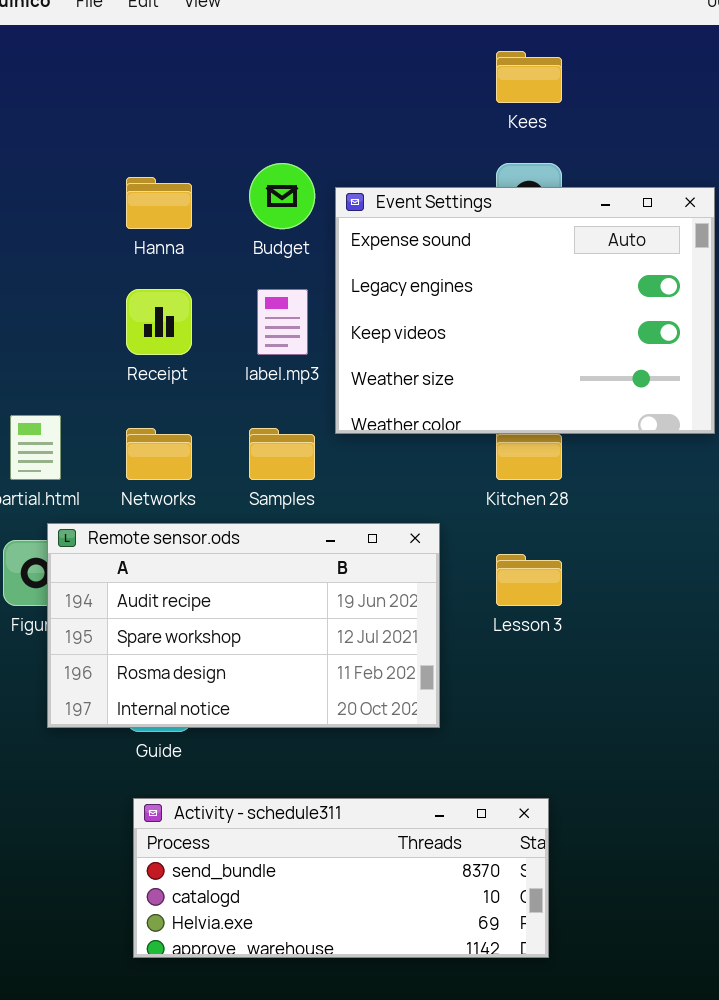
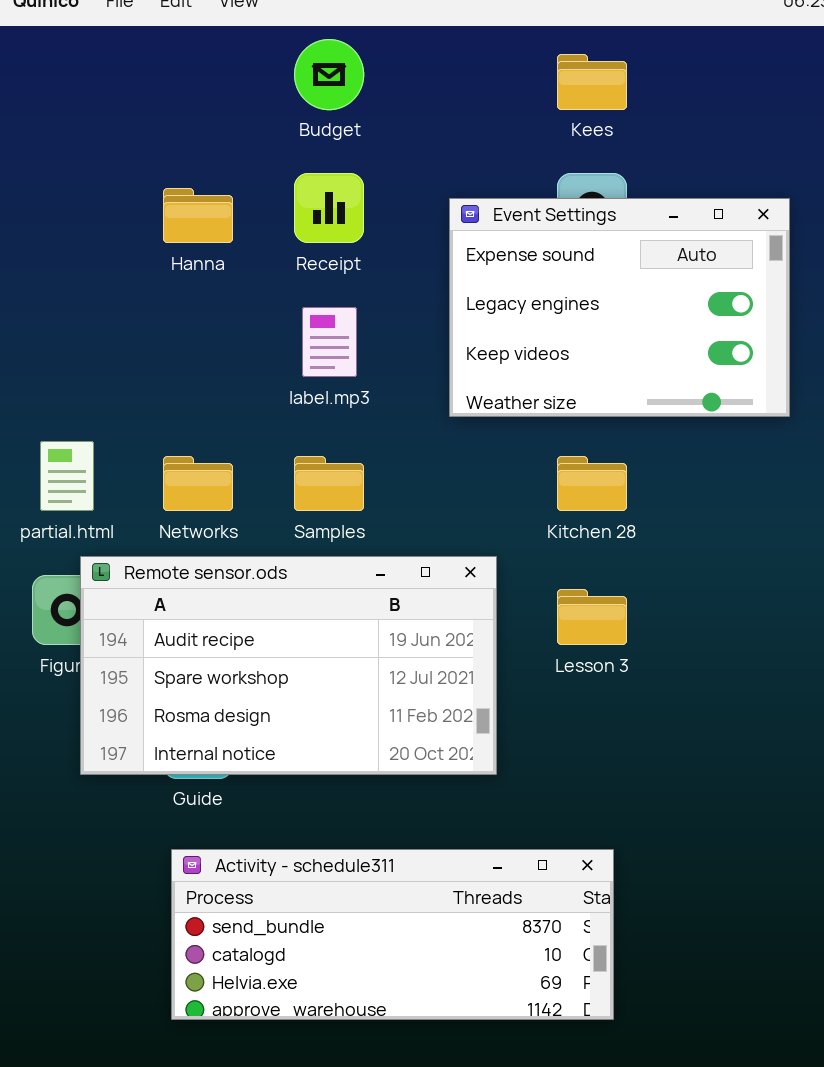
Budget: [249,163,315,229] -> [294,39,364,110], moved
Event Settings: [335,187,715,434] -> [449,198,790,417], resized
Receipt: [126,289,192,355] -> [294,173,364,243], moved

